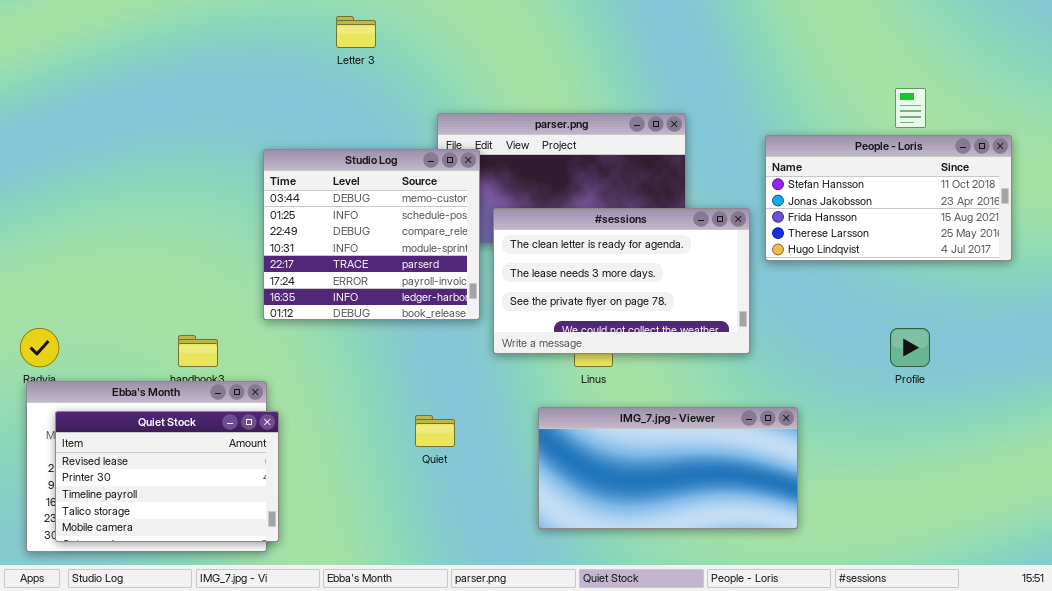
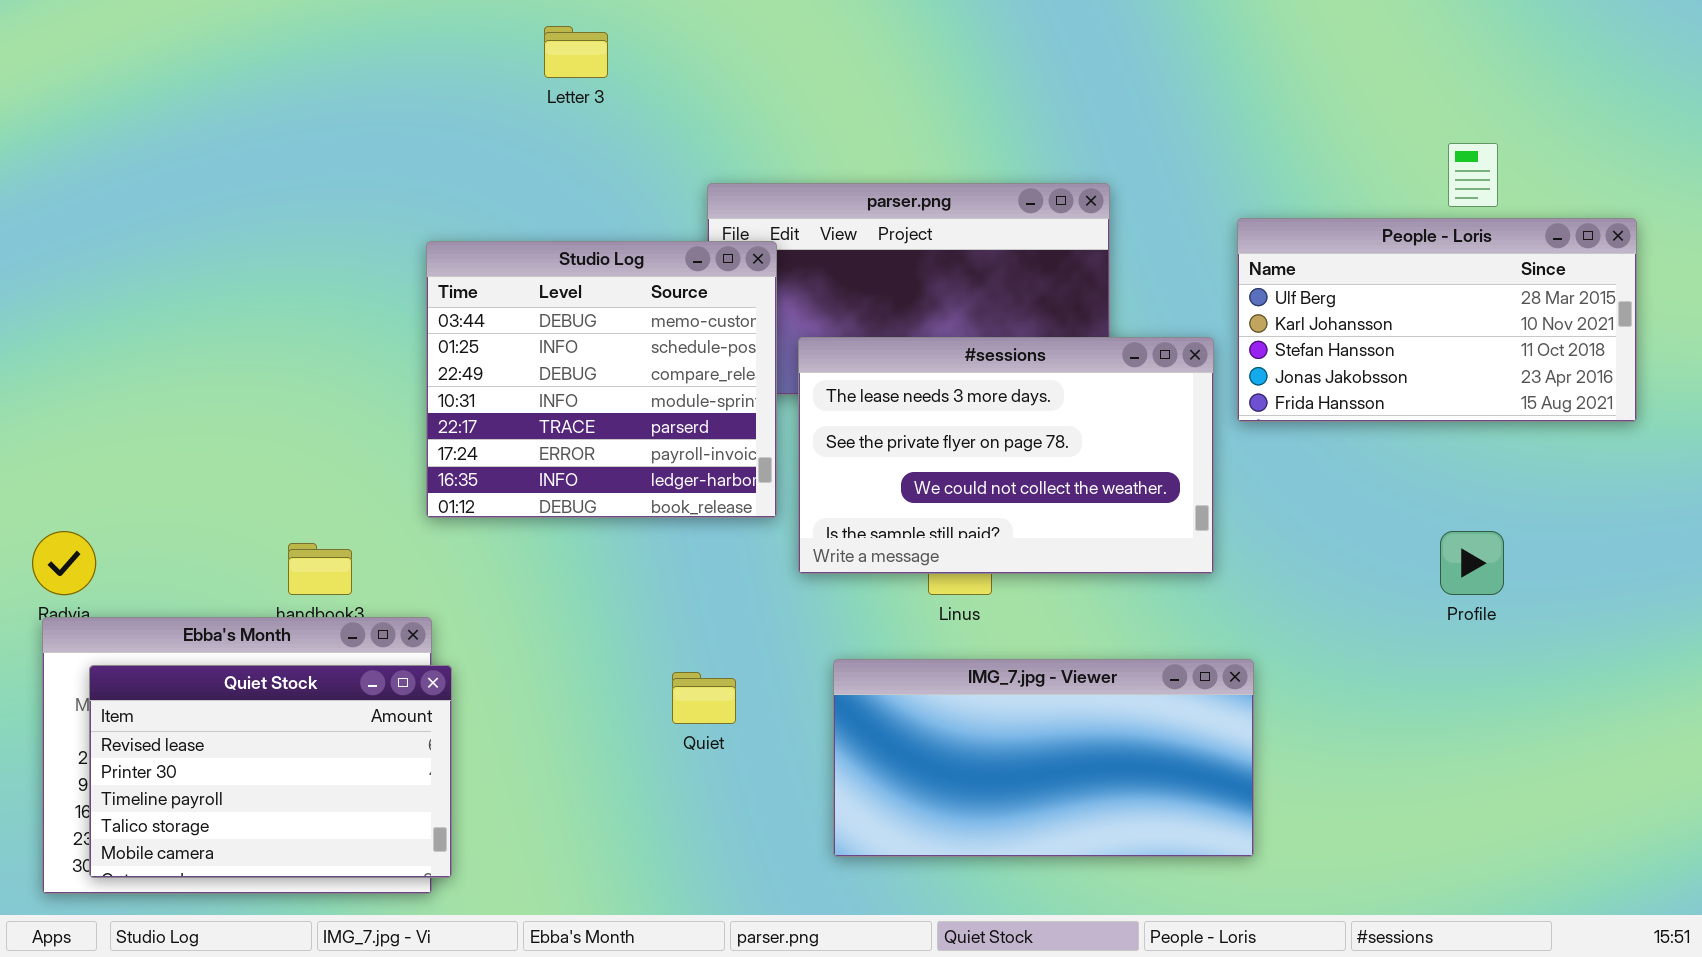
People - Loris: [765,135,1012,261] -> [1237,218,1637,422], scrolled up 2 rows
#sessions: [493,208,750,354] -> [798,337,1214,574], scrolled down 1 row
IMG_7.jpg - Viewer: [538,407,798,529] -> [833,659,1254,857], moved

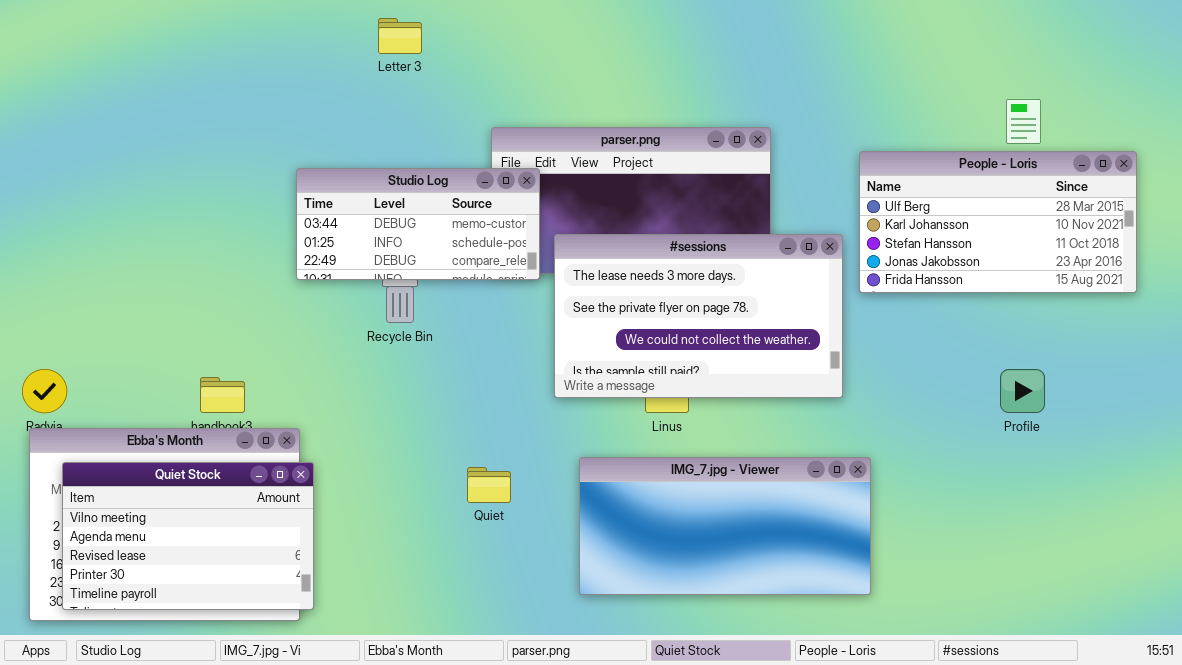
Studio Log: [426,241,777,518] -> [296,168,540,280], resized
Quiet Stock: [89,665,452,878] -> [62,462,314,610], scrolled up 2 rows

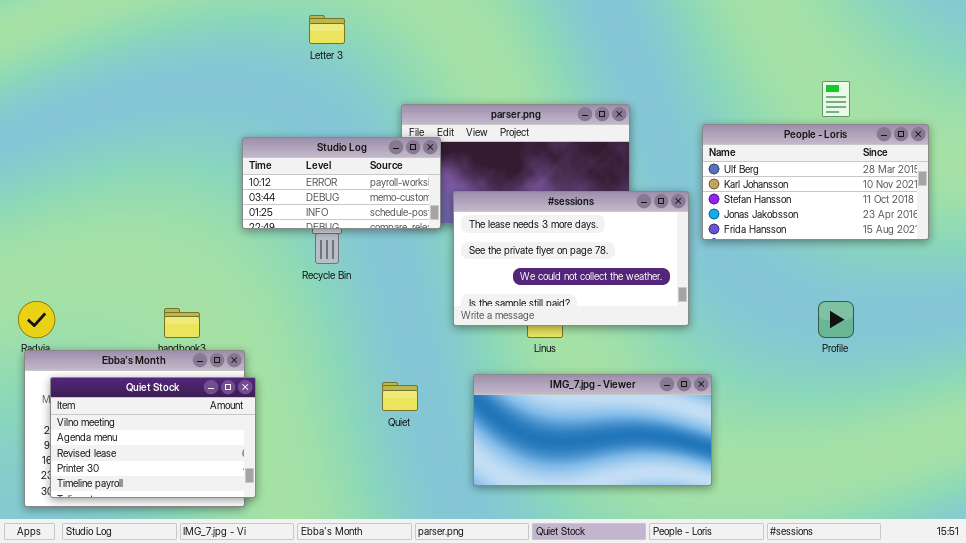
Studio Log: [296,168,540,280] -> [242,137,441,229], scrolled up 1 row

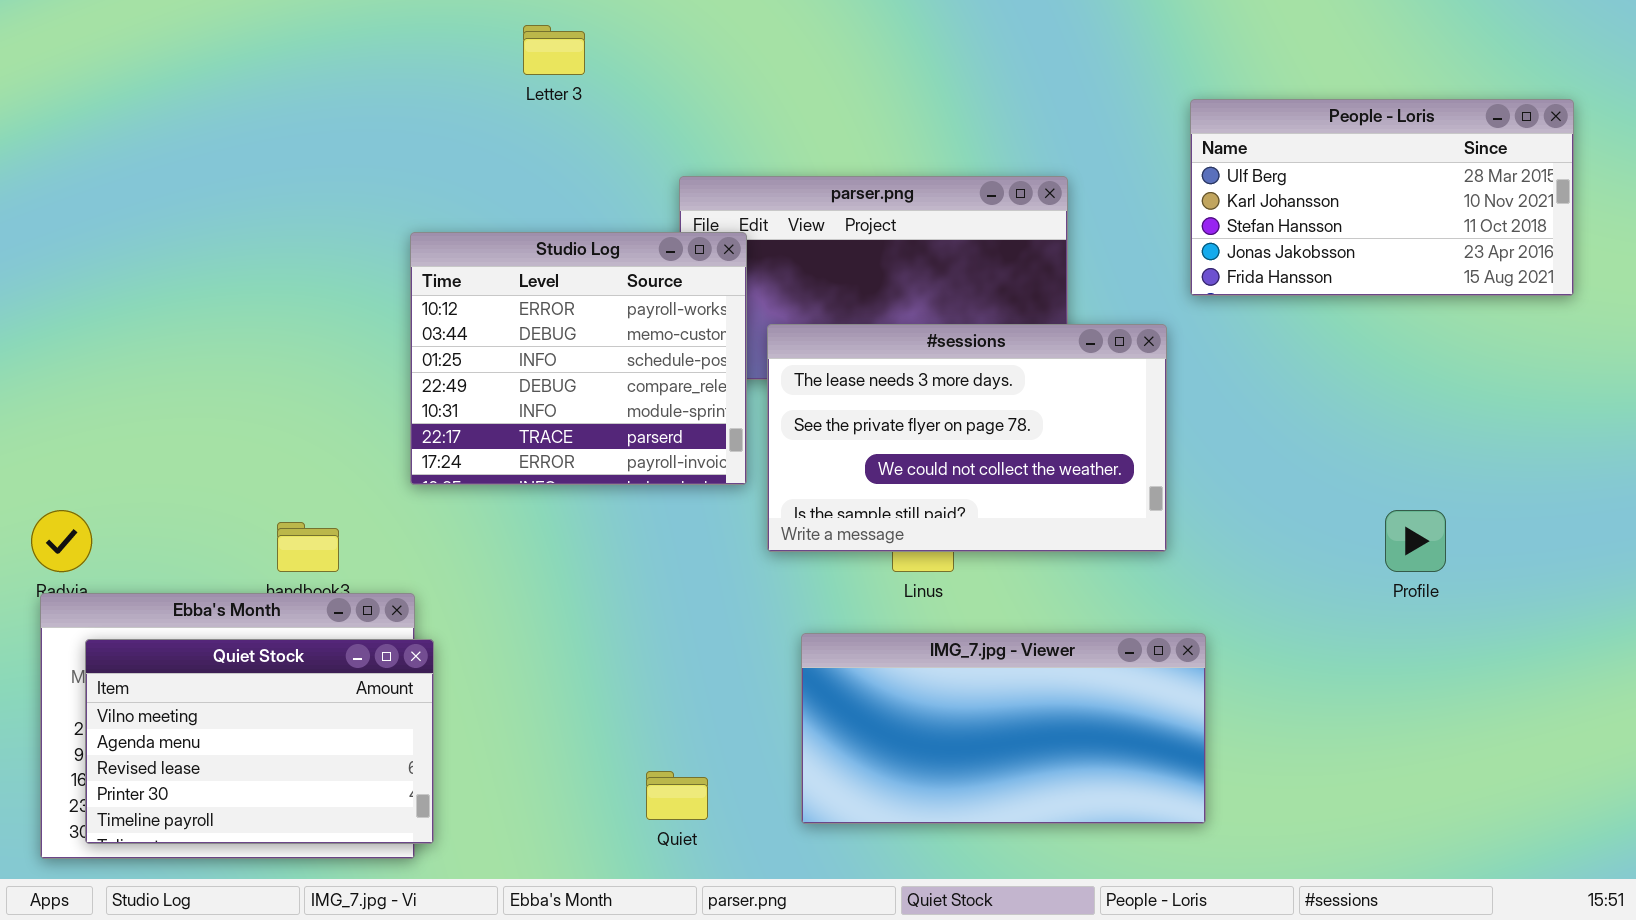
People - Loris: [702,124,929,240] -> [1190,99,1574,296], moved
Studio Log: [242,137,441,229] -> [410,232,747,485], resized
Quiet: [382,382,418,411] -> [646,771,708,820], moved

